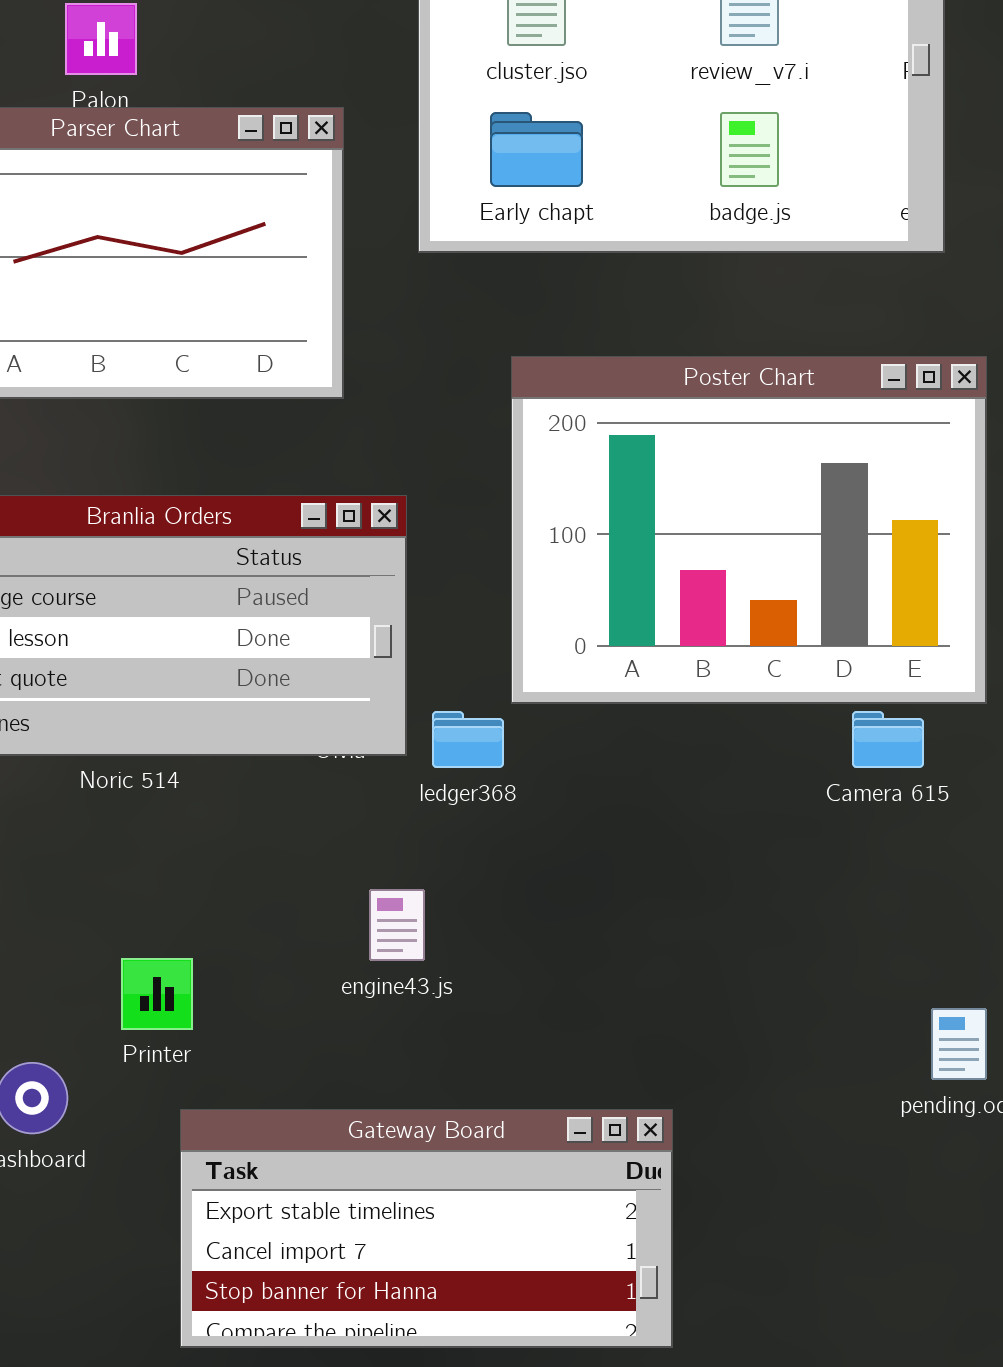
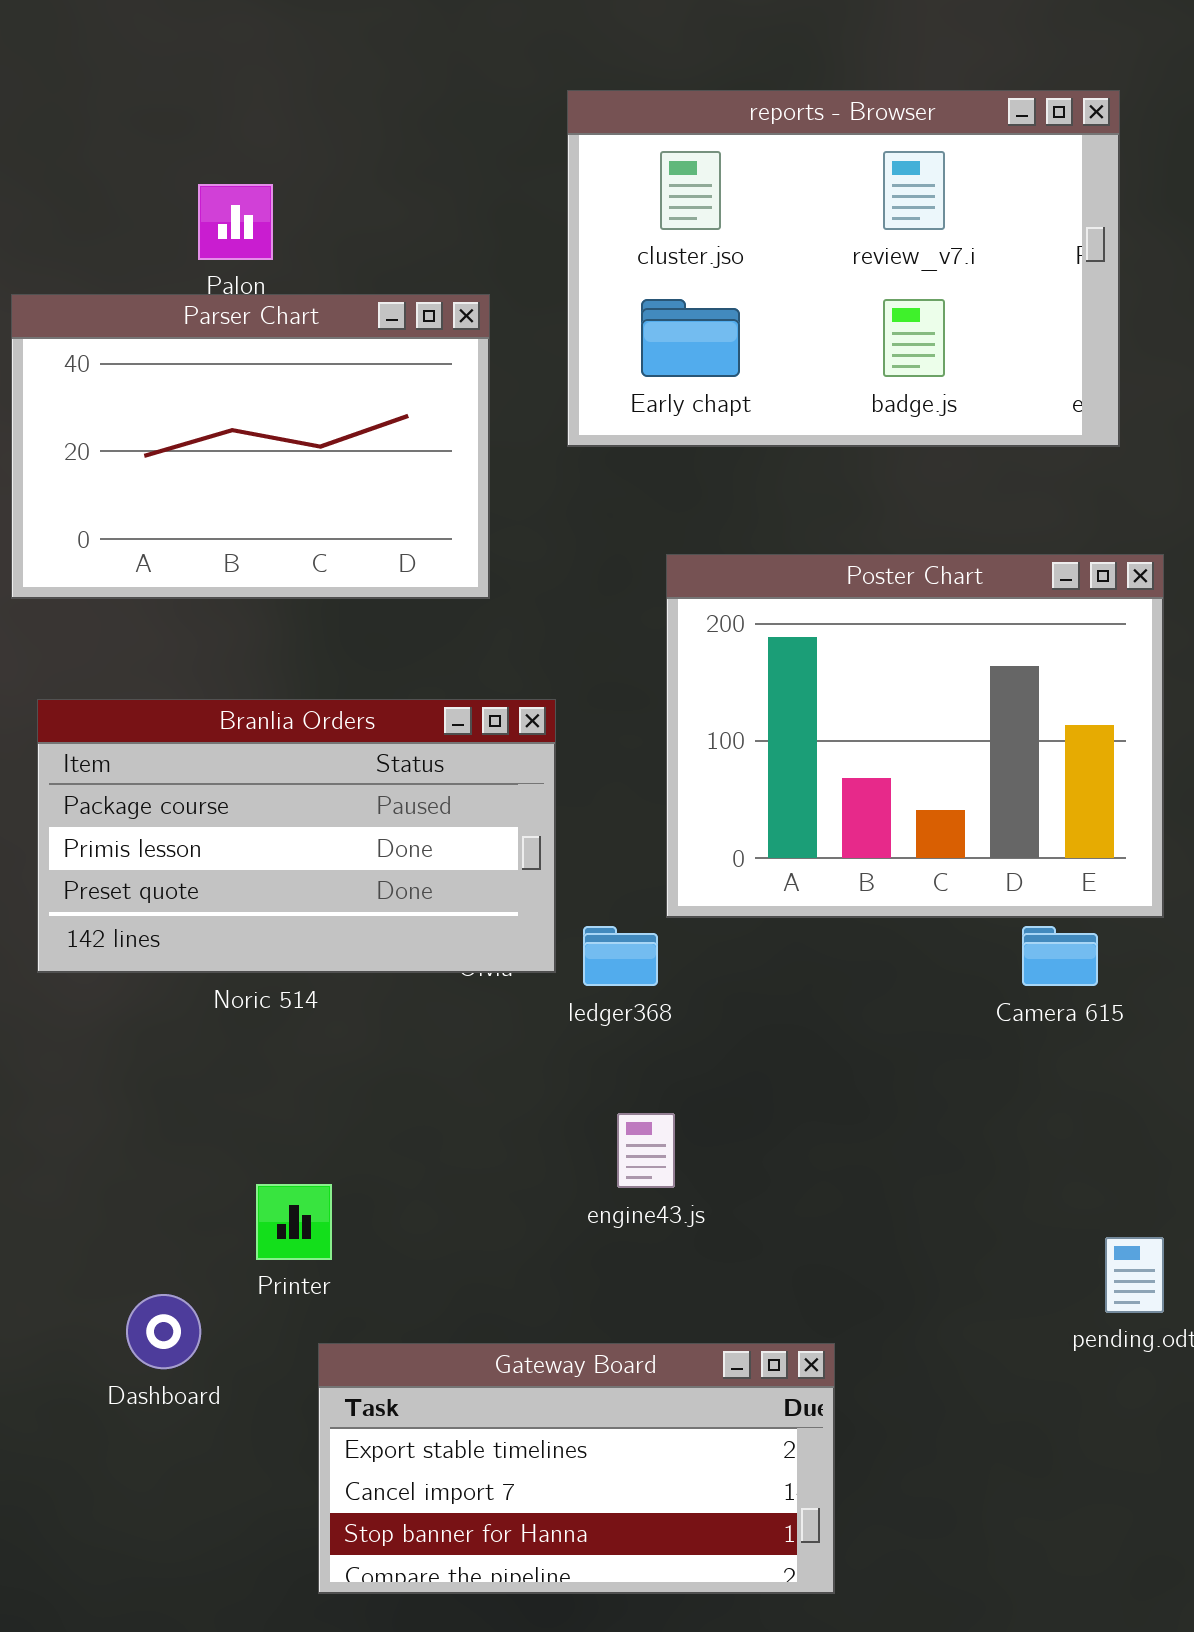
engine43.js: [369,889,425,961] -> [617,1113,675,1188], moved

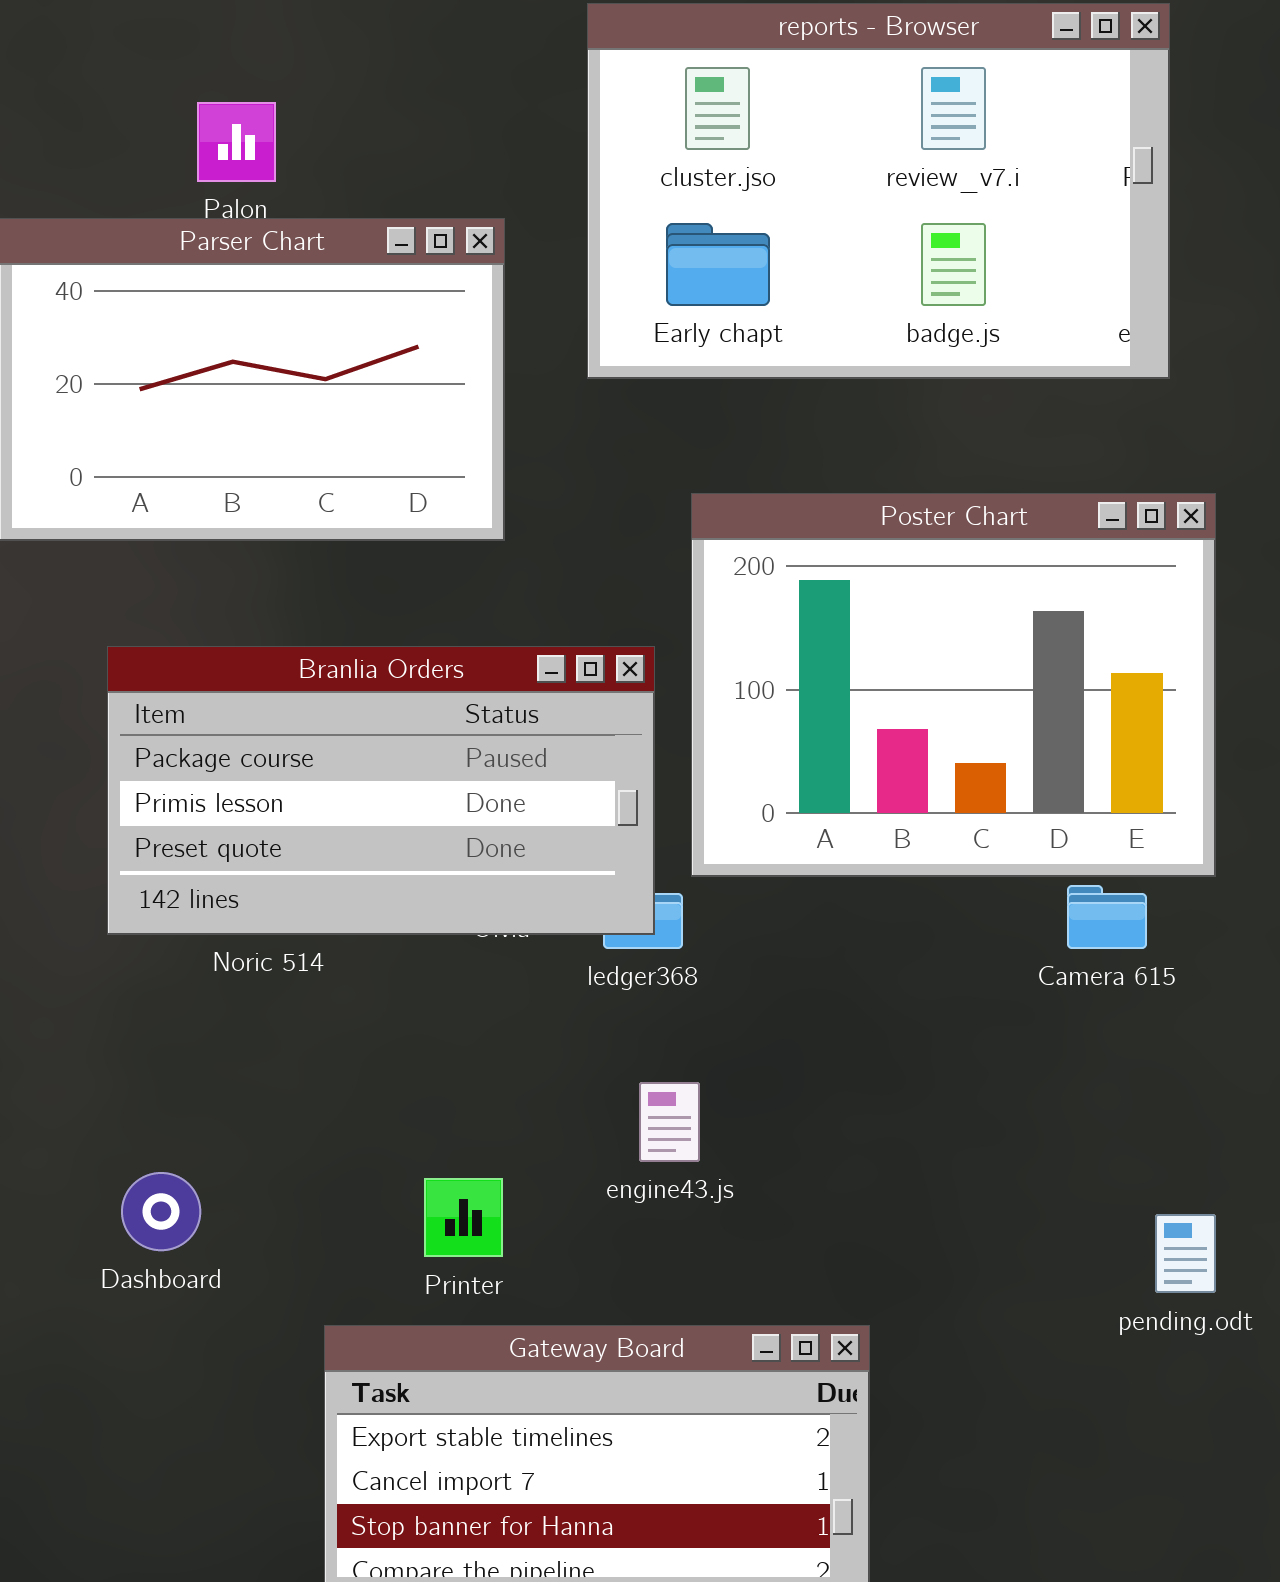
Branlia Orders: [37,699,556,973] -> [107,646,655,935], moved
Printer: [256,1184,332,1260] -> [424,1178,503,1257], moved
Dashboard: [126,1294,201,1369] -> [121,1172,201,1251], moved

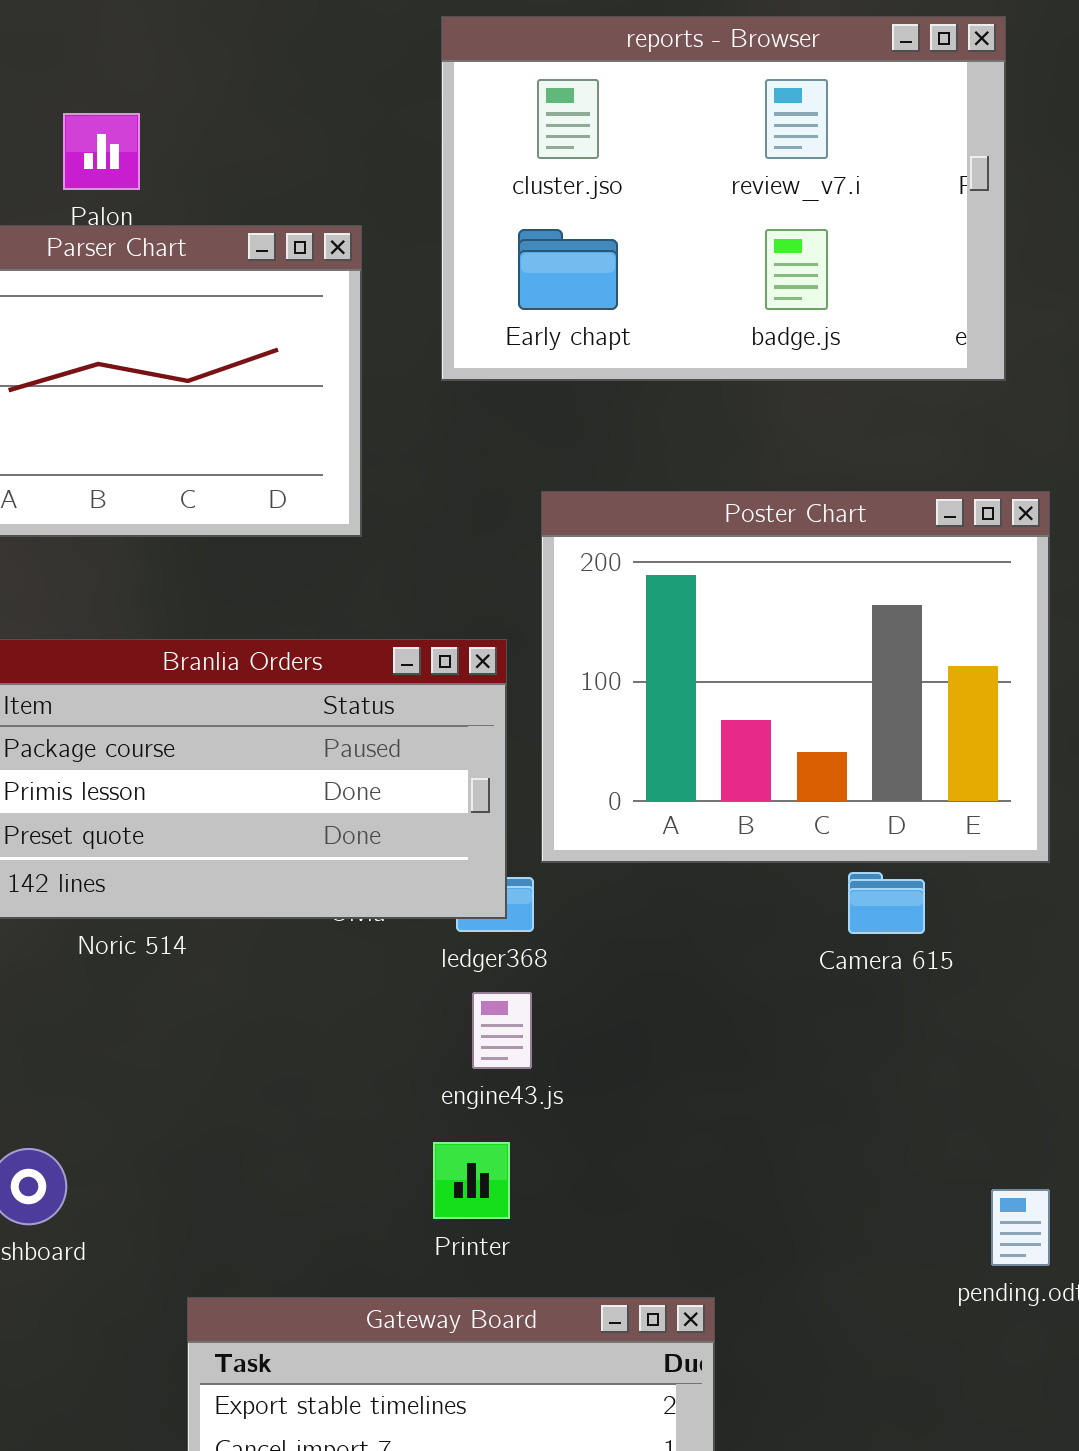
Camera 615: [1067,885,1147,949] -> [848,872,925,934], moved
engine43.js: [639,1082,700,1162] -> [472,992,532,1069], moved
Printer: [424,1178,503,1257] -> [433,1142,510,1219], moved

